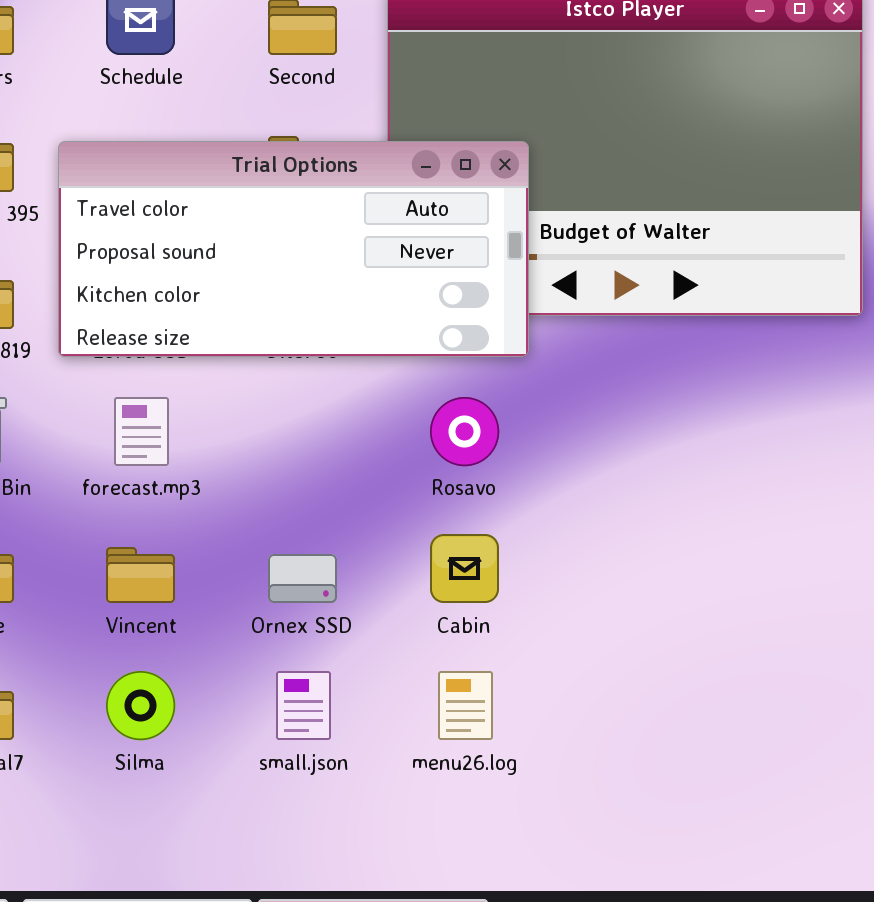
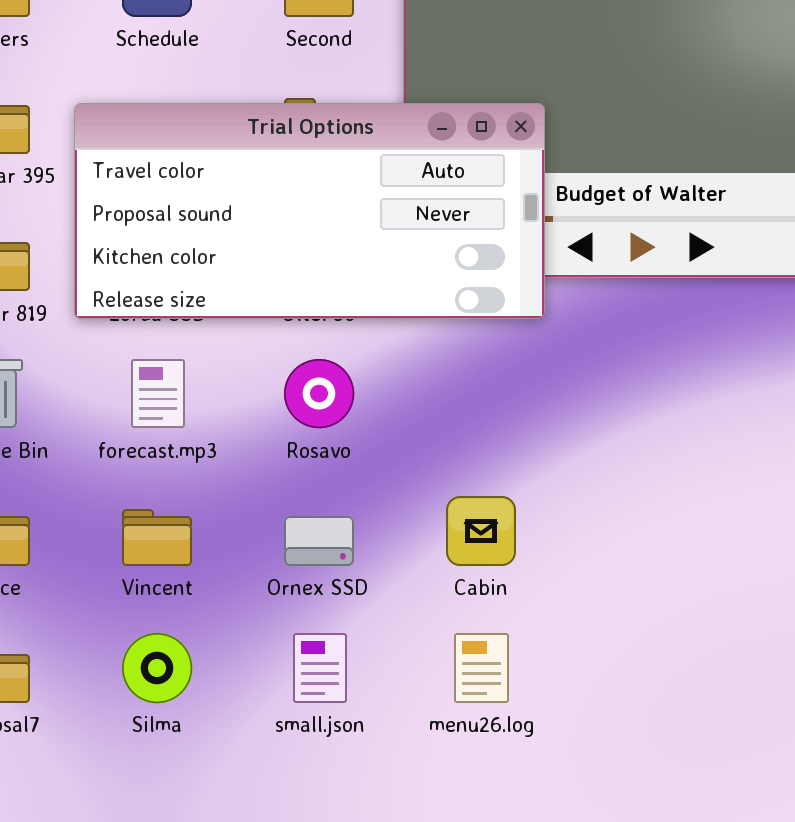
Rosavo: [430,397,499,466] -> [284,359,354,428], moved

